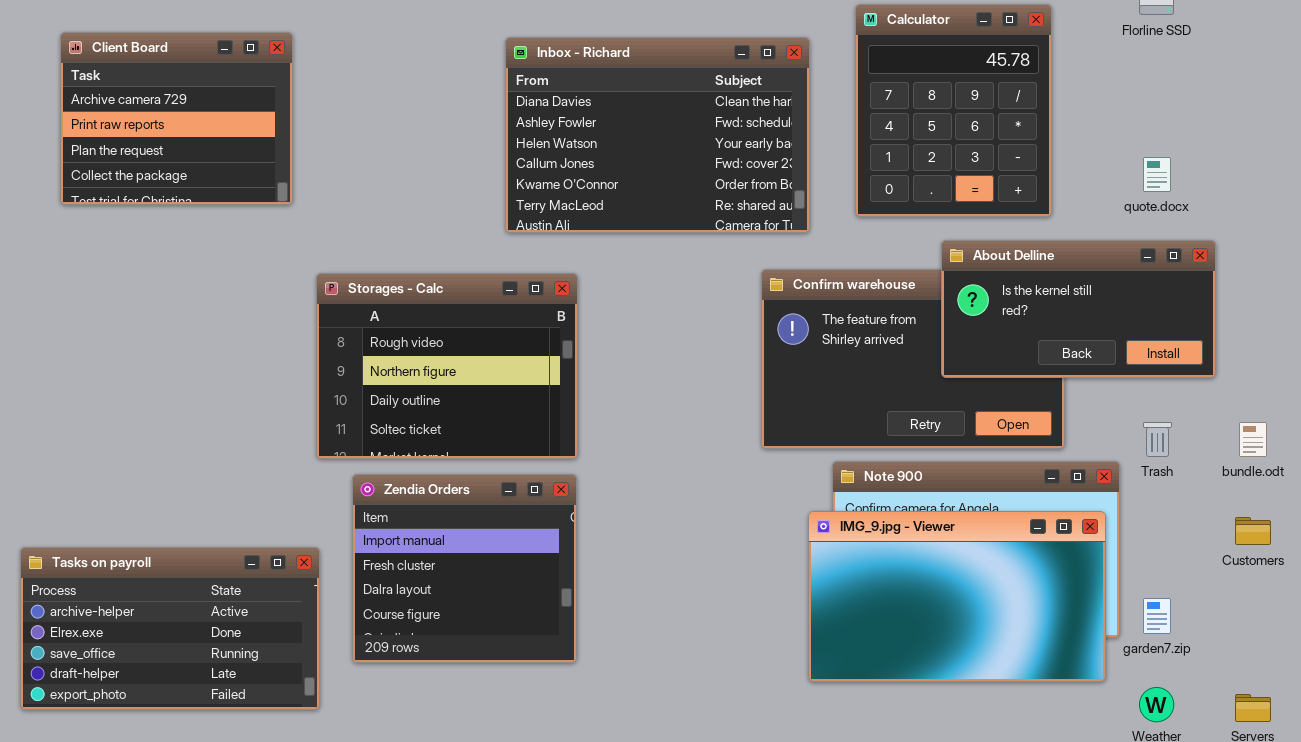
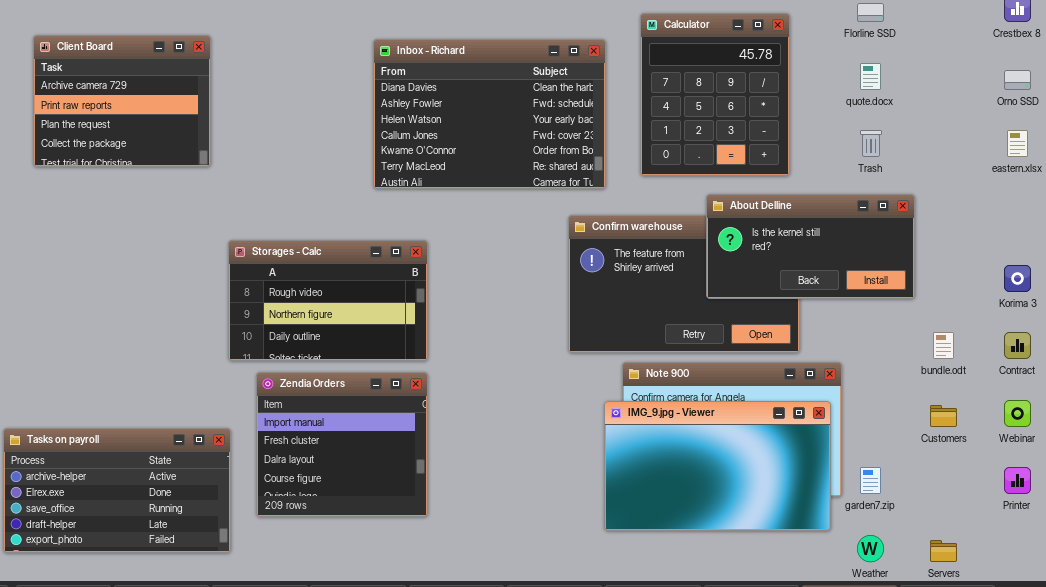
quote.docx: [1143,157,1171,192] -> [860,63,881,90], moved
Storages - Calc: [316,273,578,459] -> [228,240,428,361], resized
Trash: [1143,422,1172,457] -> [860,130,882,157], moved

